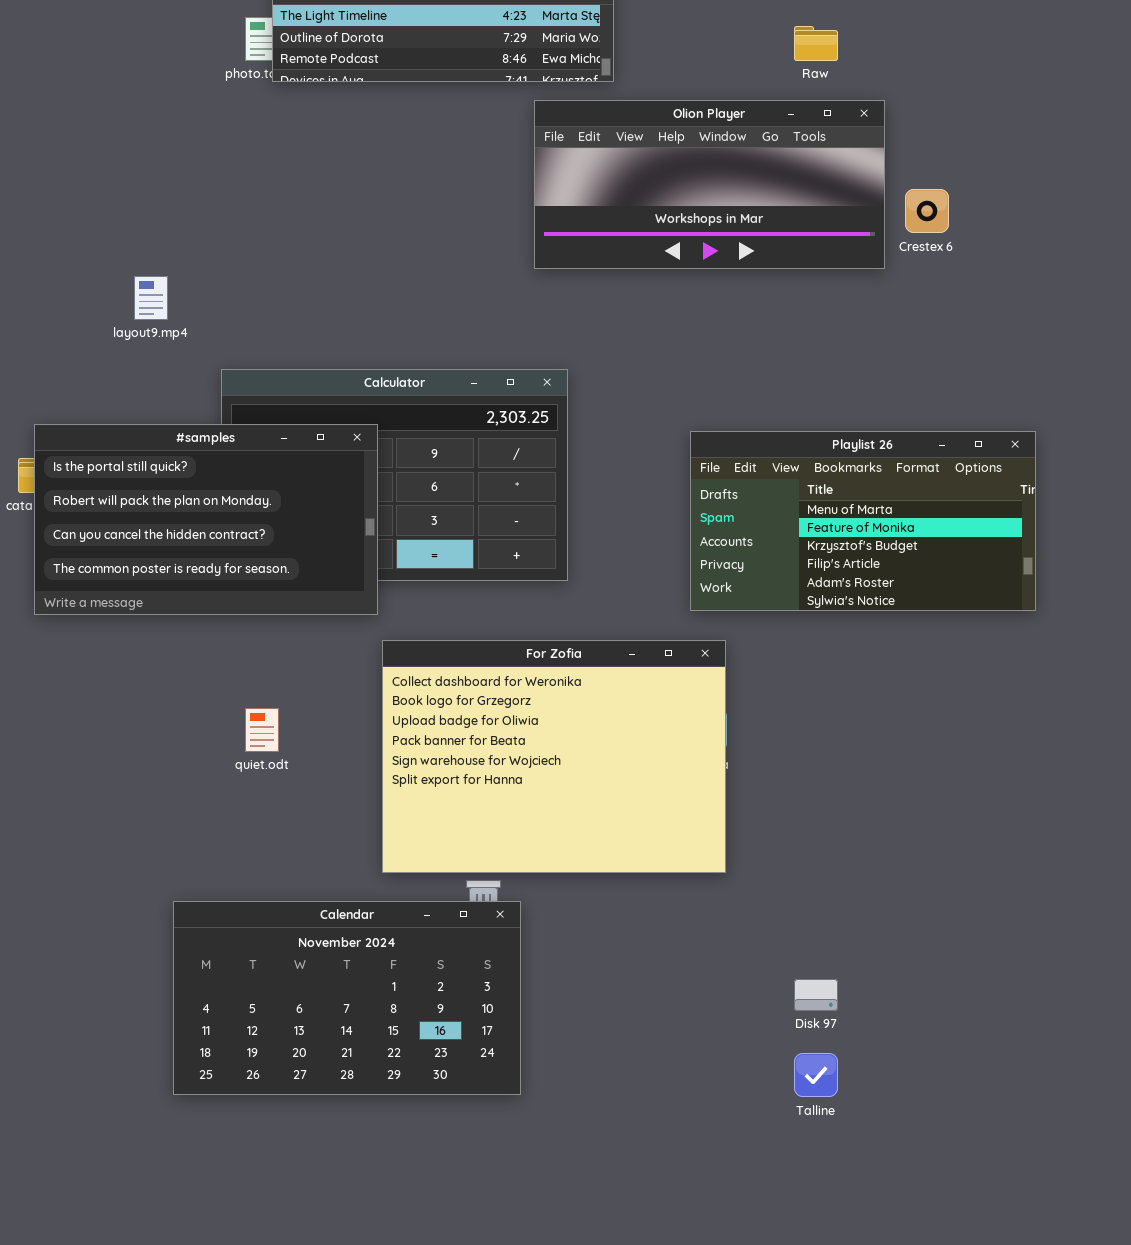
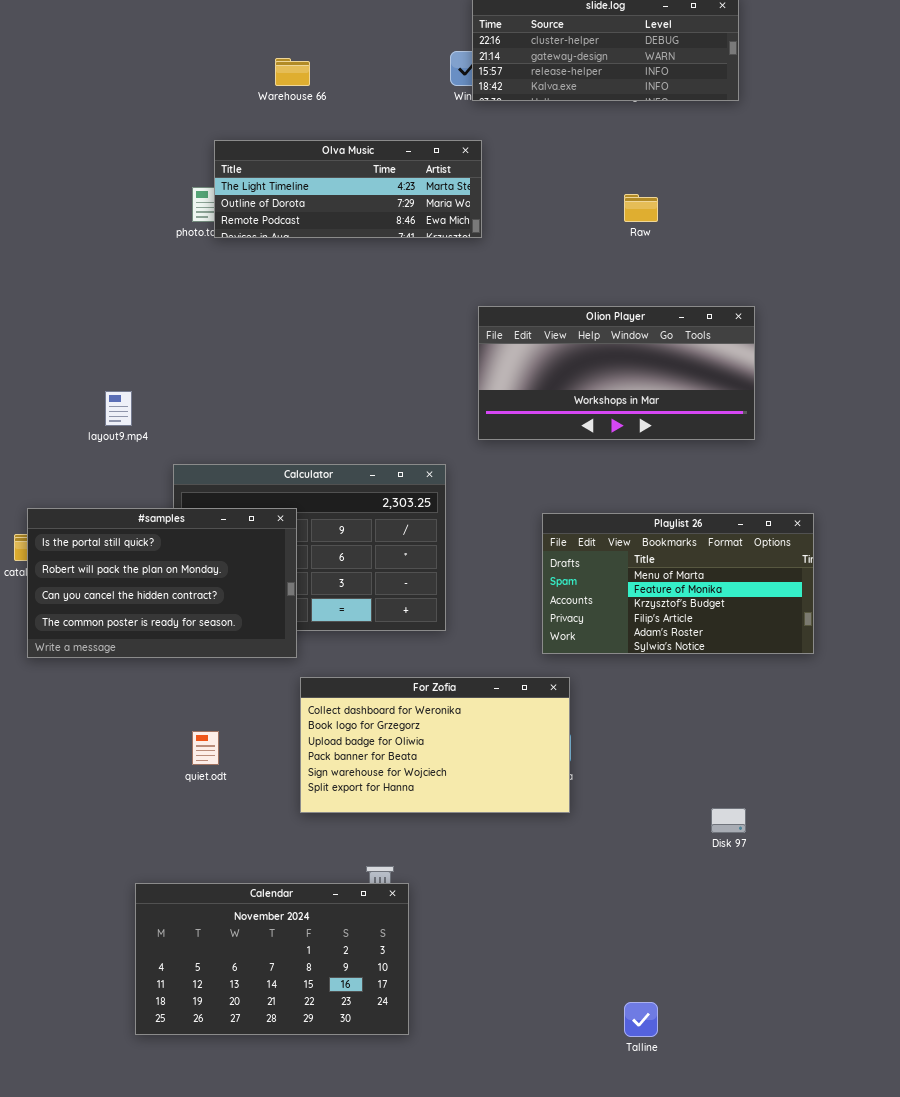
Olion Player: [534,100,885,269] -> [478,306,755,440], moved
For Zofia: [382,640,726,873] -> [300,677,570,813], resized
Disk 97: [794,979,838,1011] -> [711,808,746,833], moved

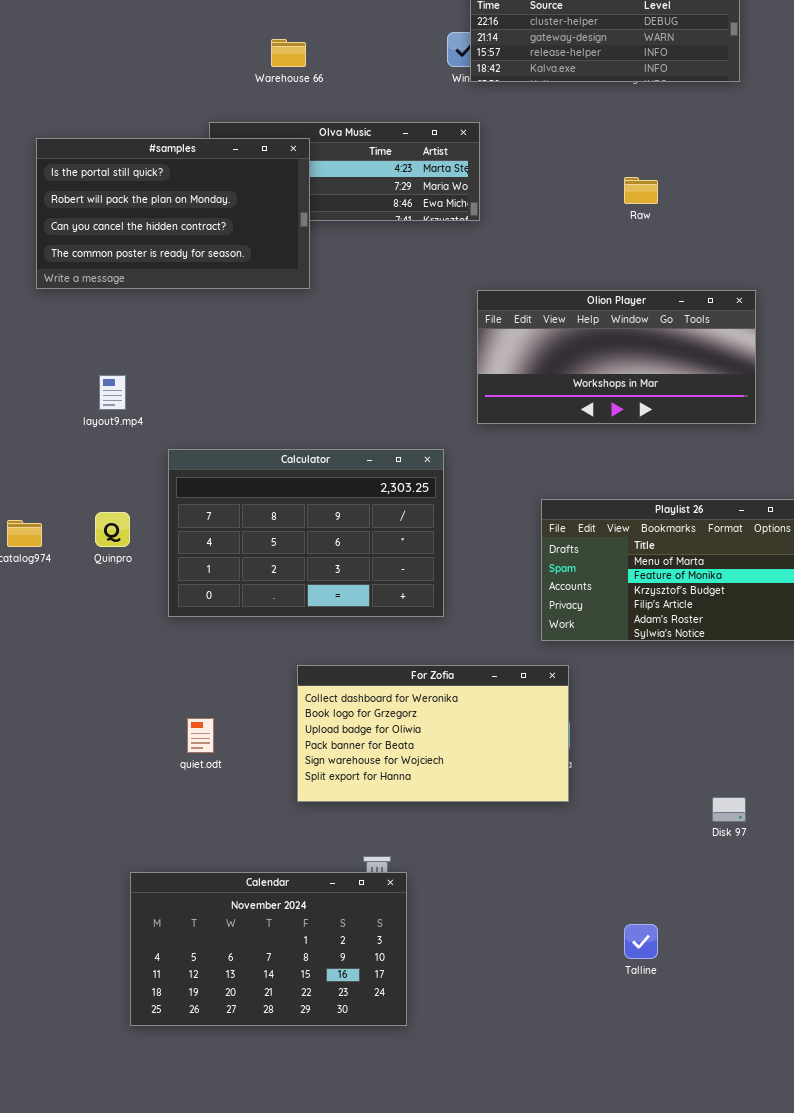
#samples: [27,508,297,658] -> [36,138,310,289], moved
Talline: [624,1002,658,1037] -> [624,924,658,959], moved

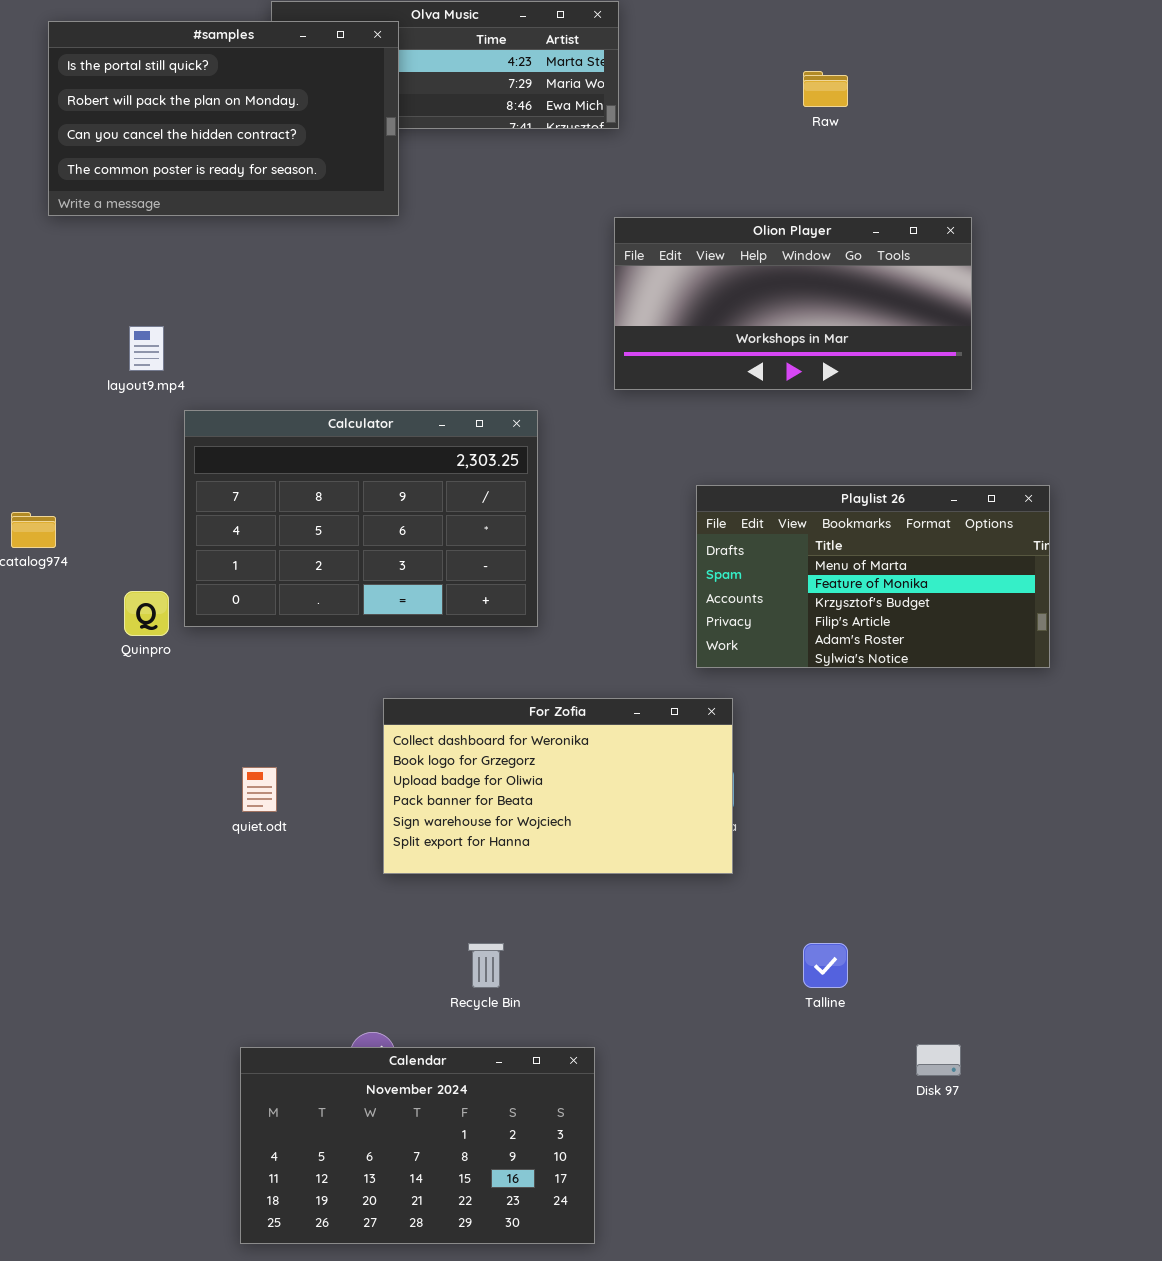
Calculator: [168,449,444,617] -> [184,410,538,627], moved
Quinpro: [95,512,130,547] -> [124,591,169,636], moved
Disk 97: [712,797,746,822] -> [916,1044,961,1076], moved
Calendar: [130,872,407,1026] -> [240,1047,595,1244], moved
Talline: [624,924,658,959] -> [803,943,848,988], moved

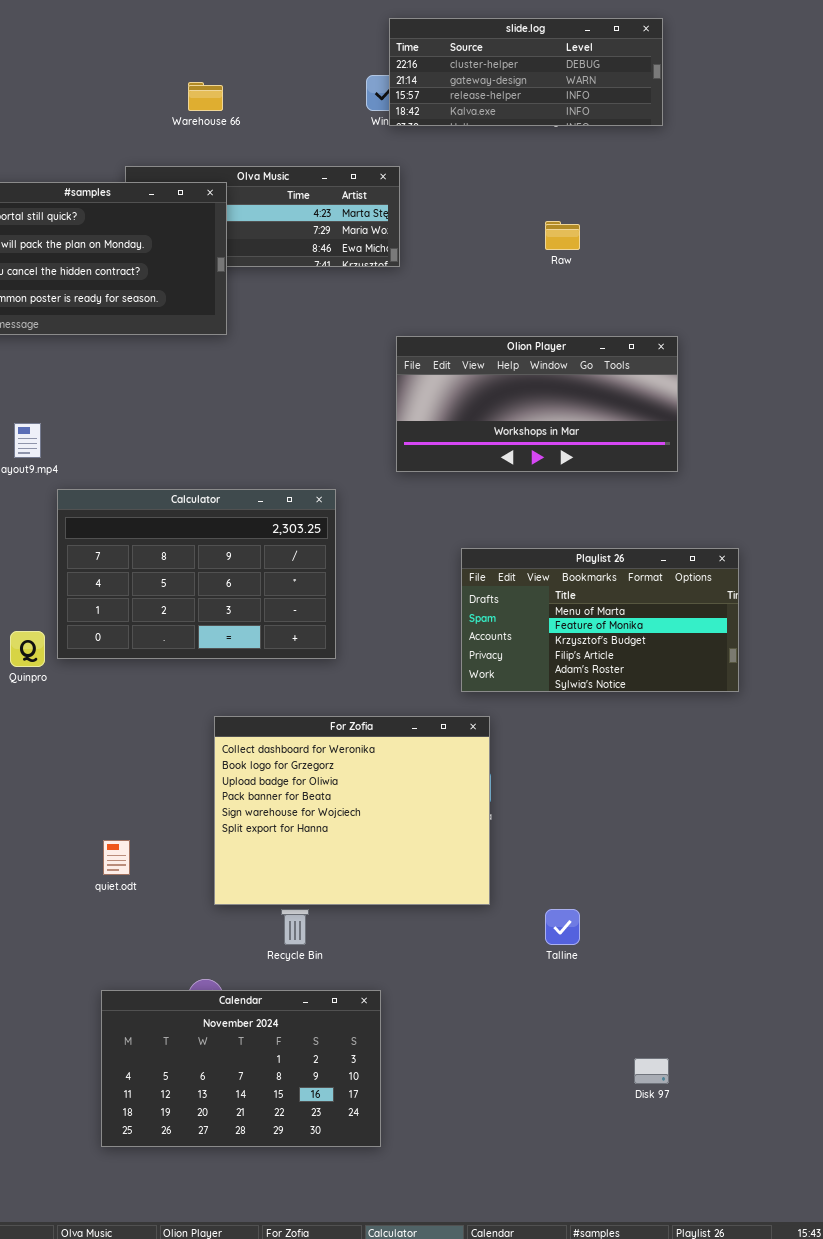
For Zofia: [383,698,733,874] -> [214,716,490,905], resized
quiet.odt: [242,767,277,812] -> [103,840,130,875], moved
Disk 97: [916,1044,961,1076] -> [634,1058,669,1084], moved

